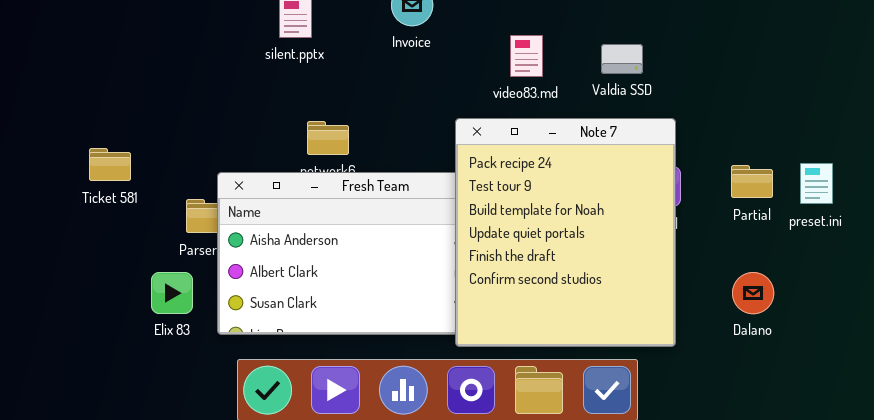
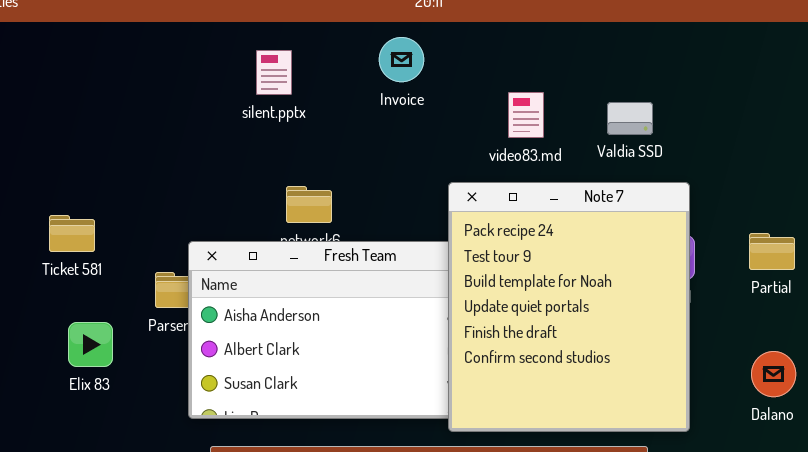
Elix 83: [151,272,193,314] -> [68,322,113,367], moved

